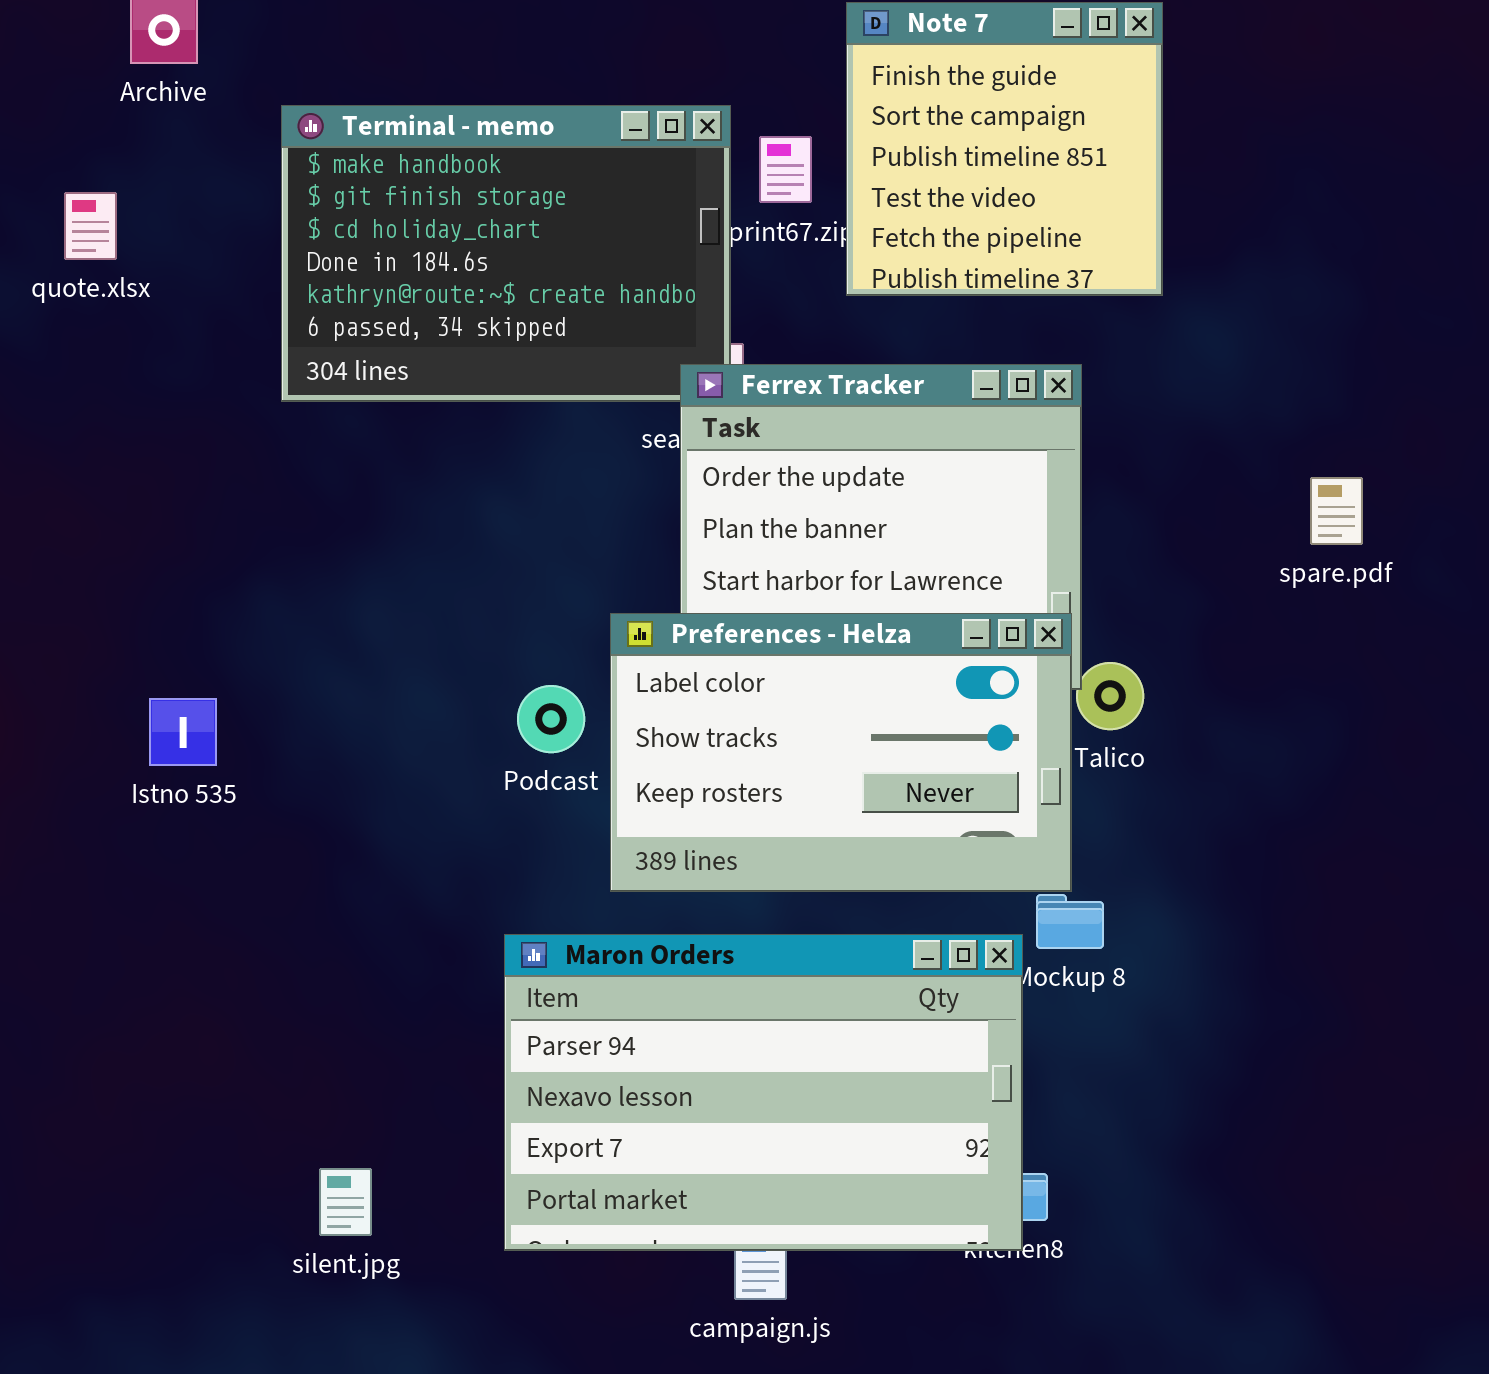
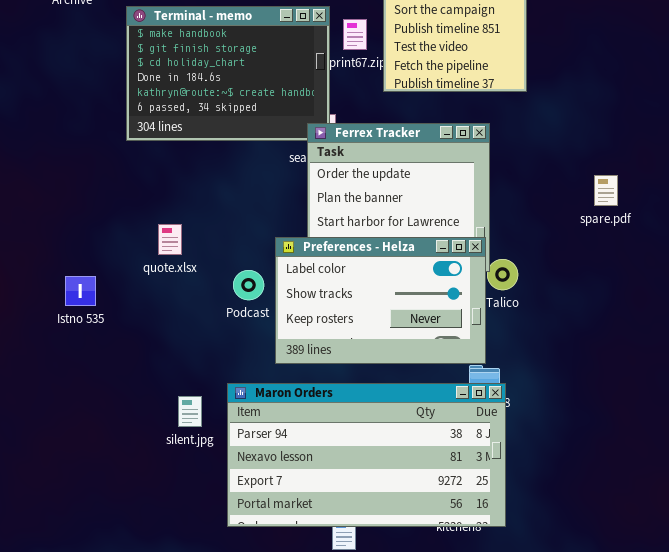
quote.xlsx: [64,192,117,260] -> [158,224,182,255], moved
Maron Orders: [504,934,1023,1251] -> [227,383,506,527], resized
silent.jpg: [319,1168,372,1236] -> [178,396,202,427], moved

